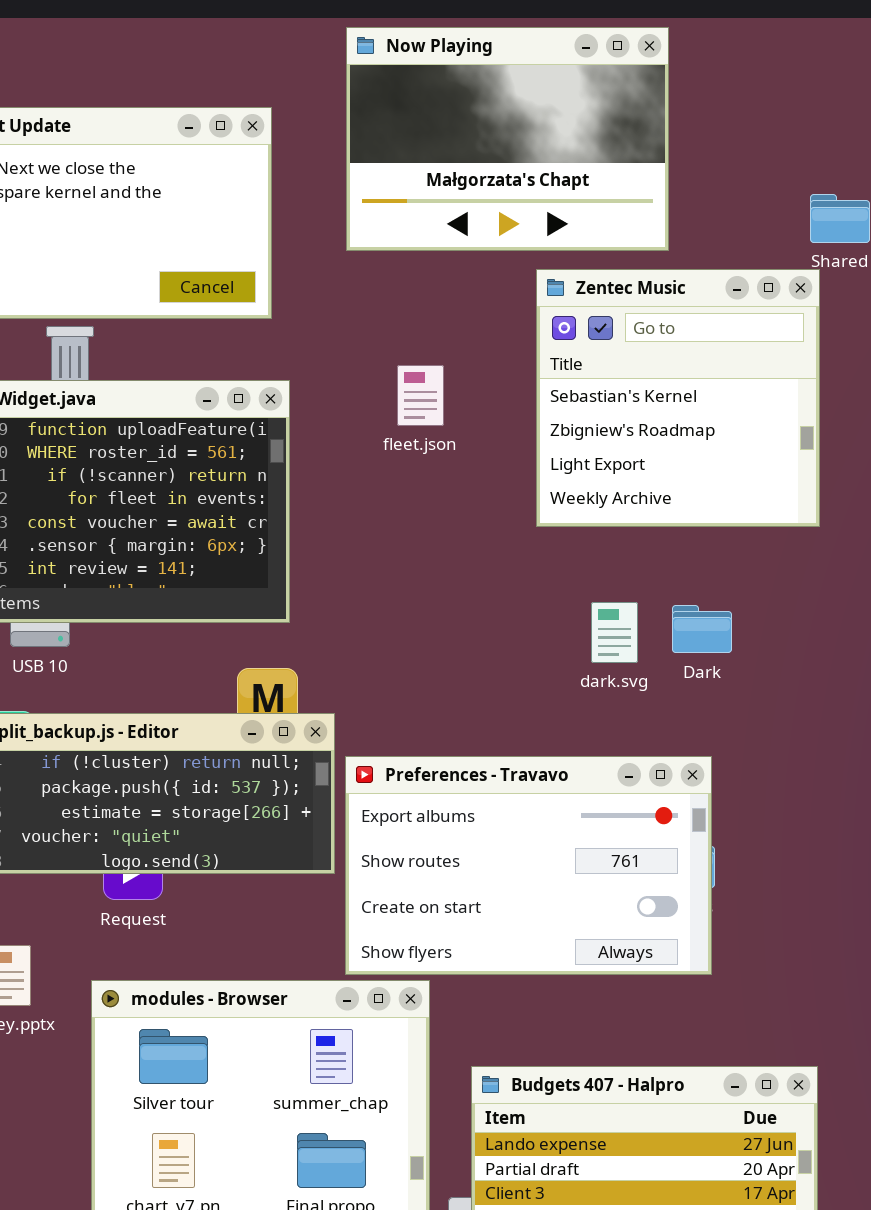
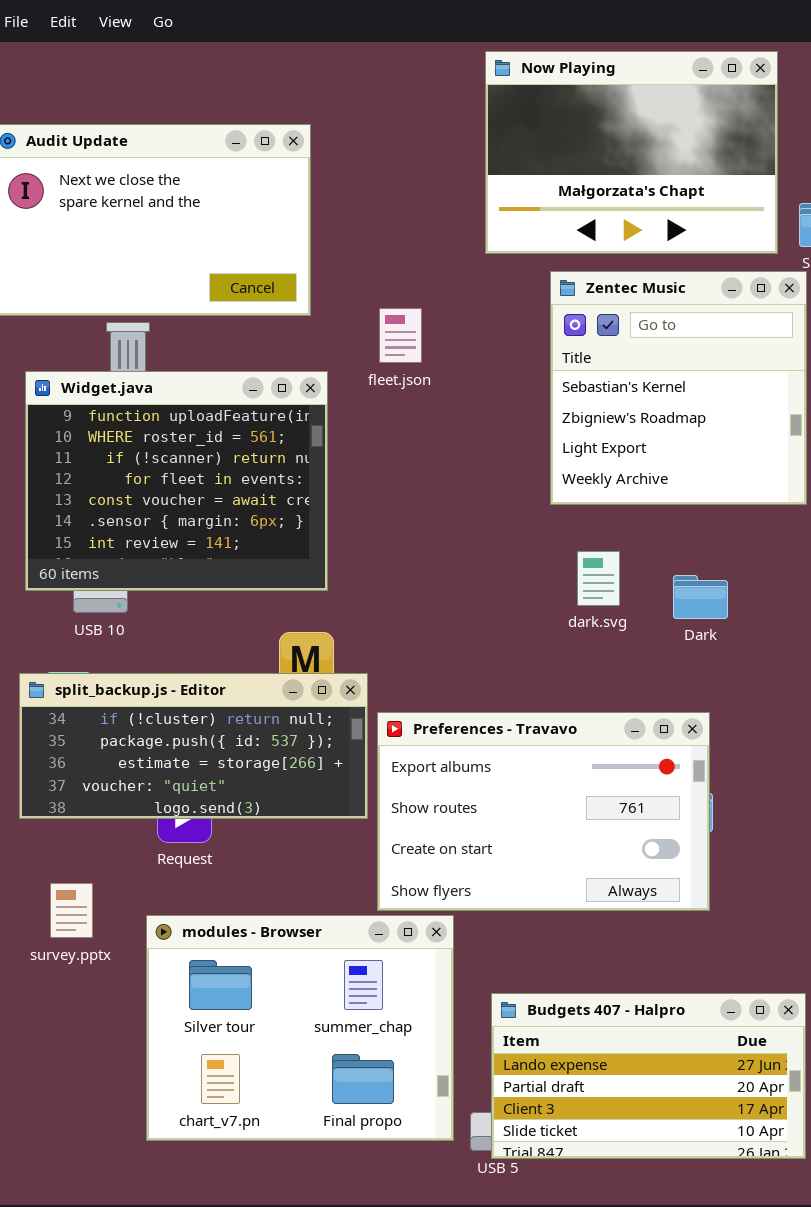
Now Playing: [346,27,669,251] -> [485,51,778,254], moved
fleet.json: [397,365,444,426] -> [379,308,422,363], moved
dark.svg: [591,602,638,663] -> [577,551,620,606], moved

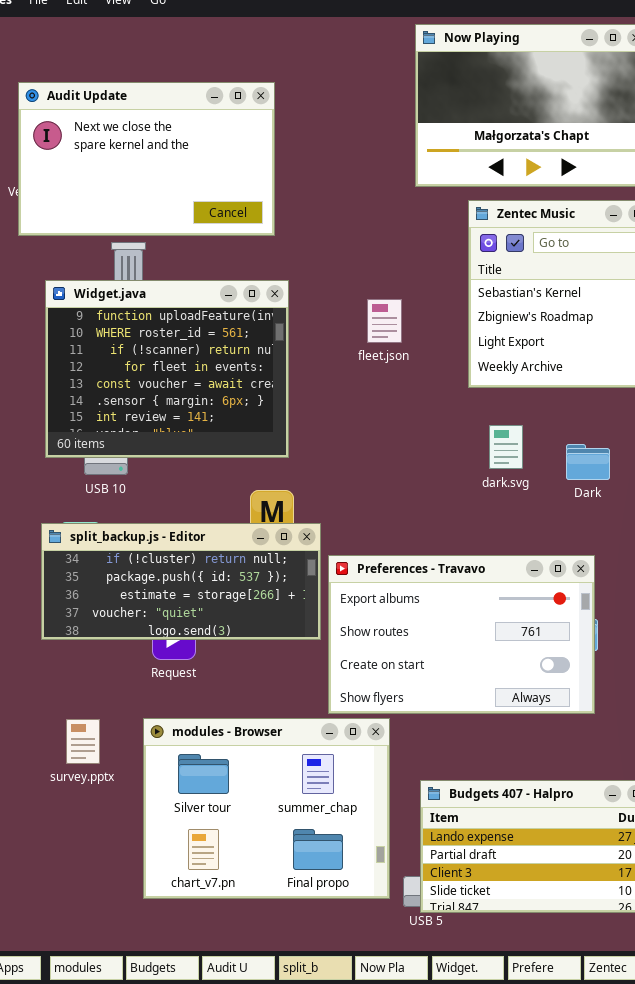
fleet.json: [379,308,422,363] -> [367,299,402,343], moved
survey.pptx: [50,883,93,938] -> [66,719,100,764], moved

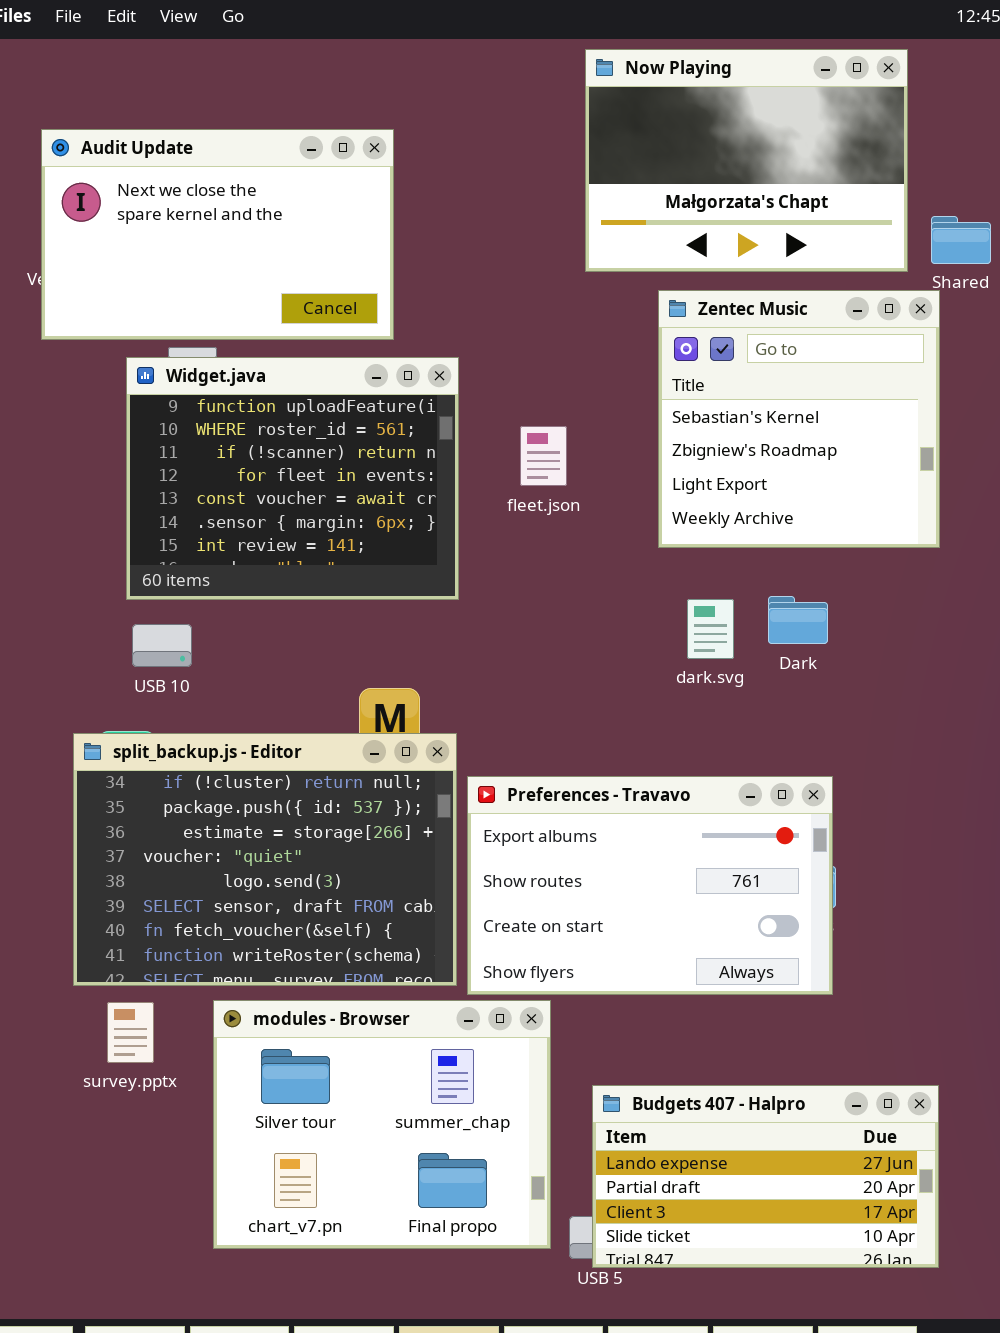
Widget.java: [45,280,289,458] -> [126,357,459,600], moved
Dark: [566,444,610,480] -> [768,596,828,644], moved
split_backup.js - Editor: [41,523,321,640] -> [73,733,457,986], resized

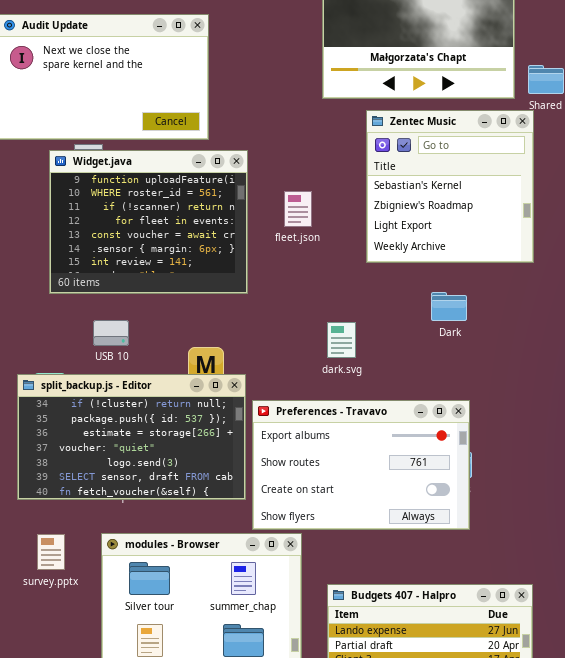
dark.svg: [687,599,734,659] -> [327,322,356,358], moved
USB 10: [132,624,192,667] -> [93,320,129,346], moved
split_backup.js - Editor: [73,733,457,986] -> [17,374,246,500], resized

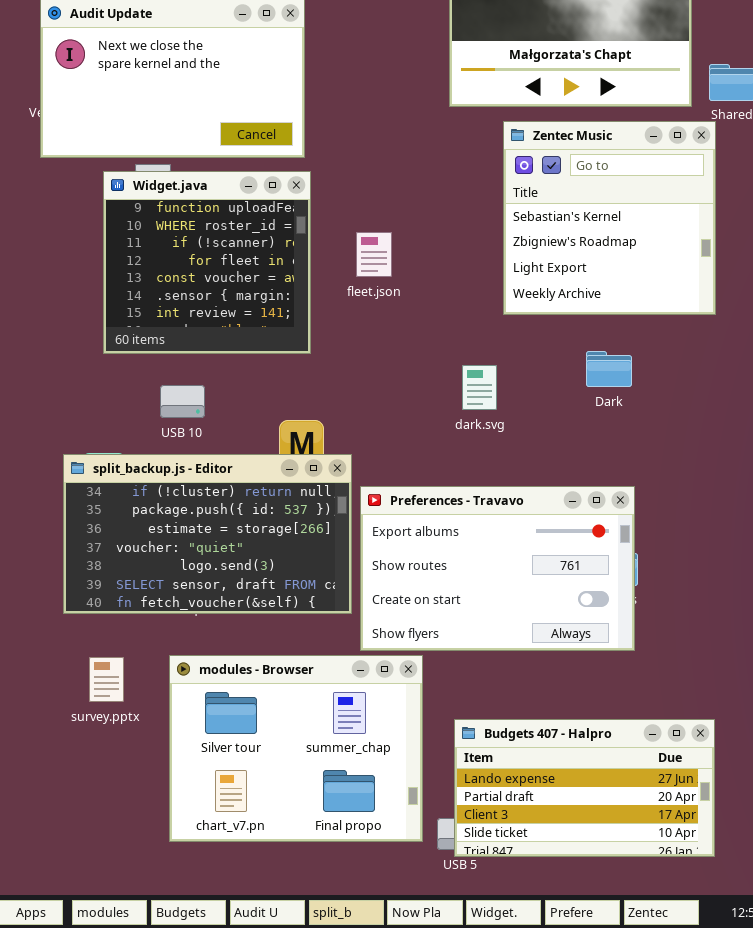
Widget.java: [49,150,248,294] -> [103,171,311,354], resized
fleet.json: [284,191,312,227] -> [356,232,392,277], moved
dark.svg: [327,322,356,358] -> [462,365,497,410], moved

